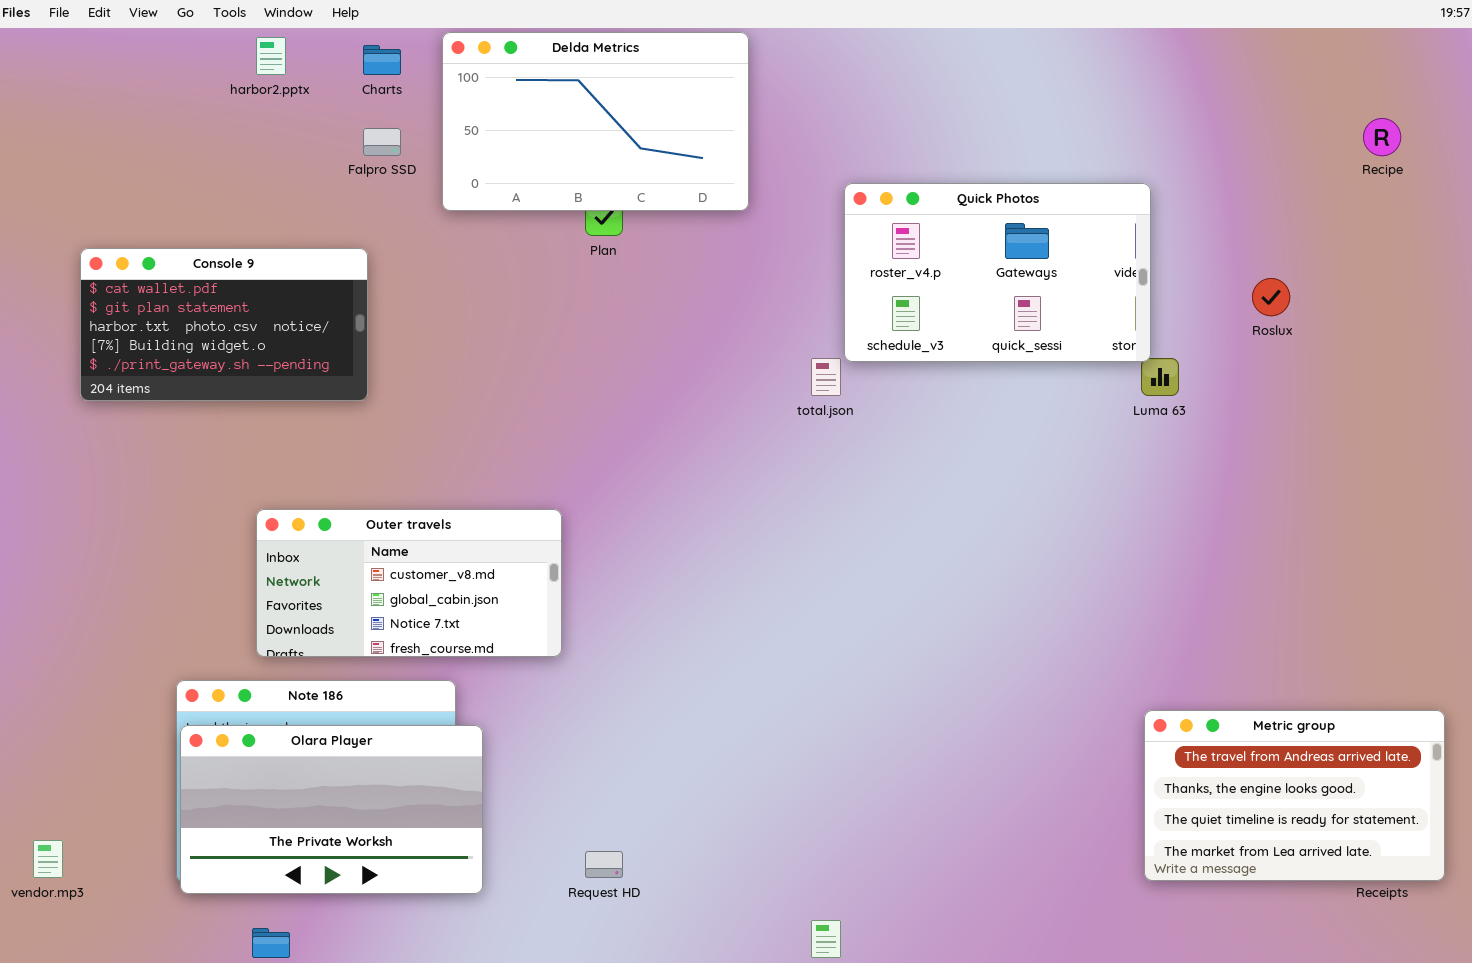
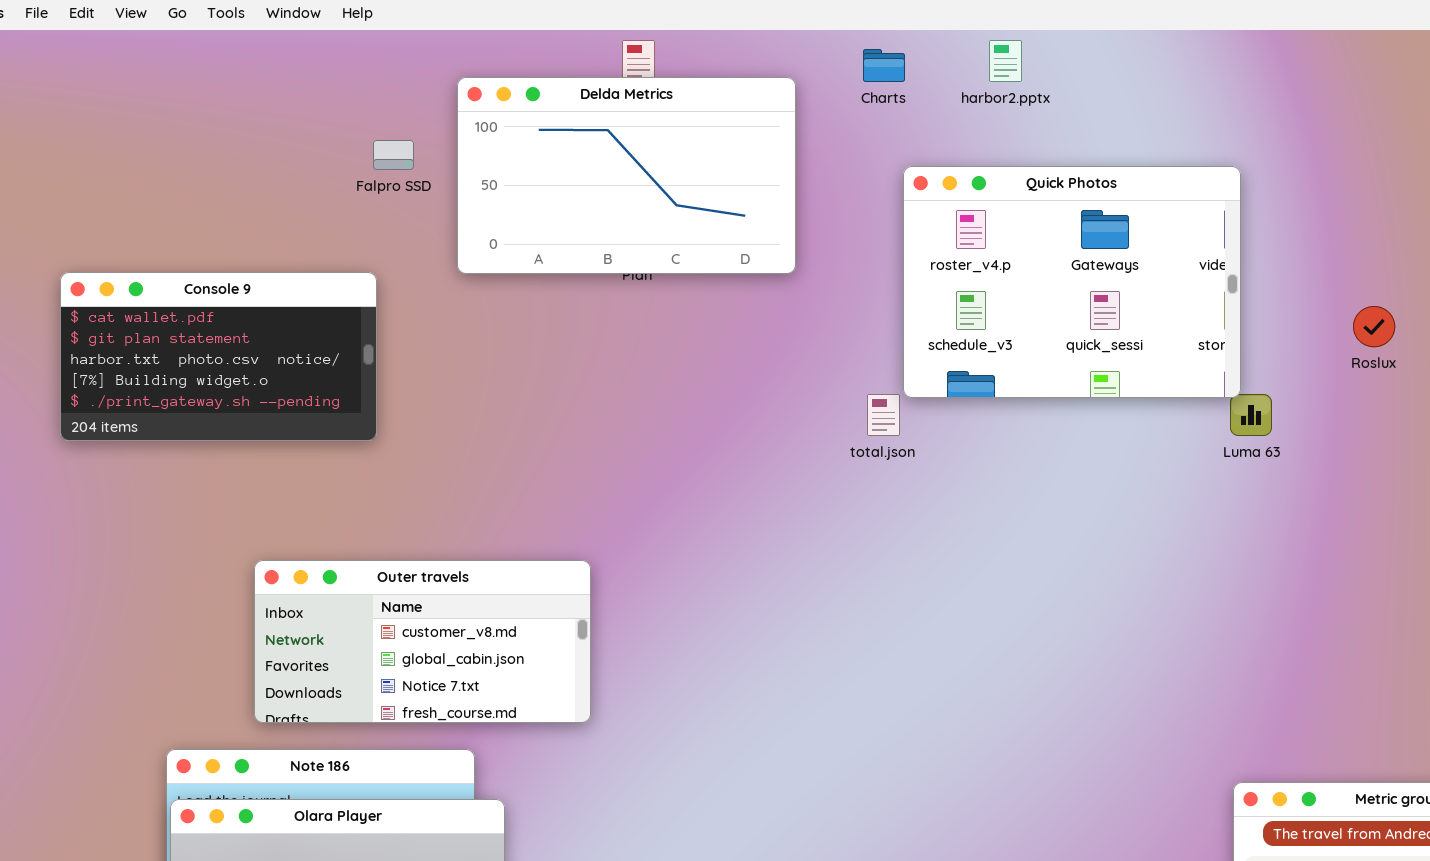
Delda Metrics: [442,32,749,211] -> [457,77,796,274], moved
harbor2.pptx: [256,37,286,75] -> [989,40,1022,82], moved
Charts: [363,45,401,75] -> [863,49,905,82], moved
Quick Photos: [844,183,1151,362] -> [903,166,1241,398], resized

